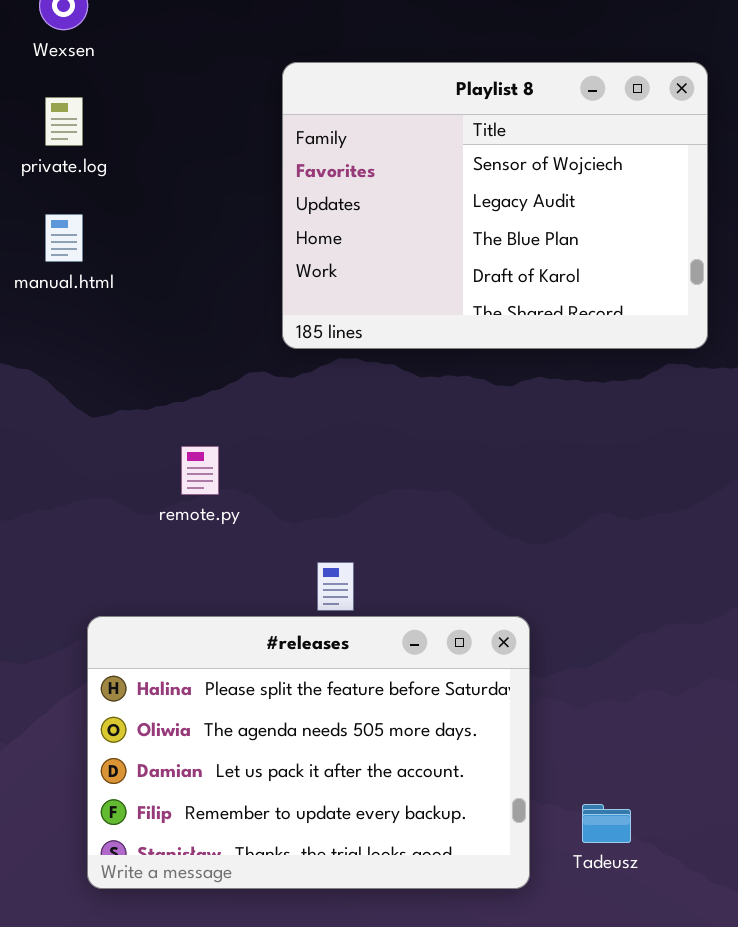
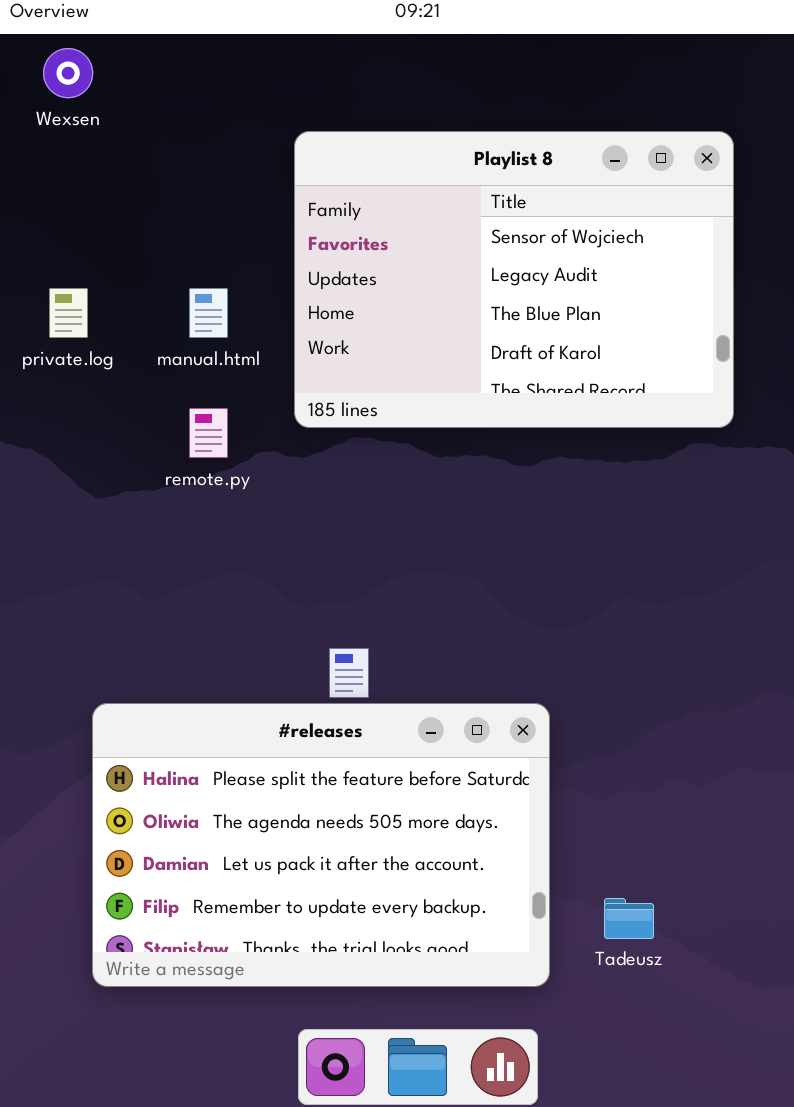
private.log: [45,97,83,146] -> [49,288,88,338], moved
manual.html: [45,214,83,262] -> [189,288,228,338], moved
remote.py: [181,446,219,495] -> [189,408,228,458], moved

